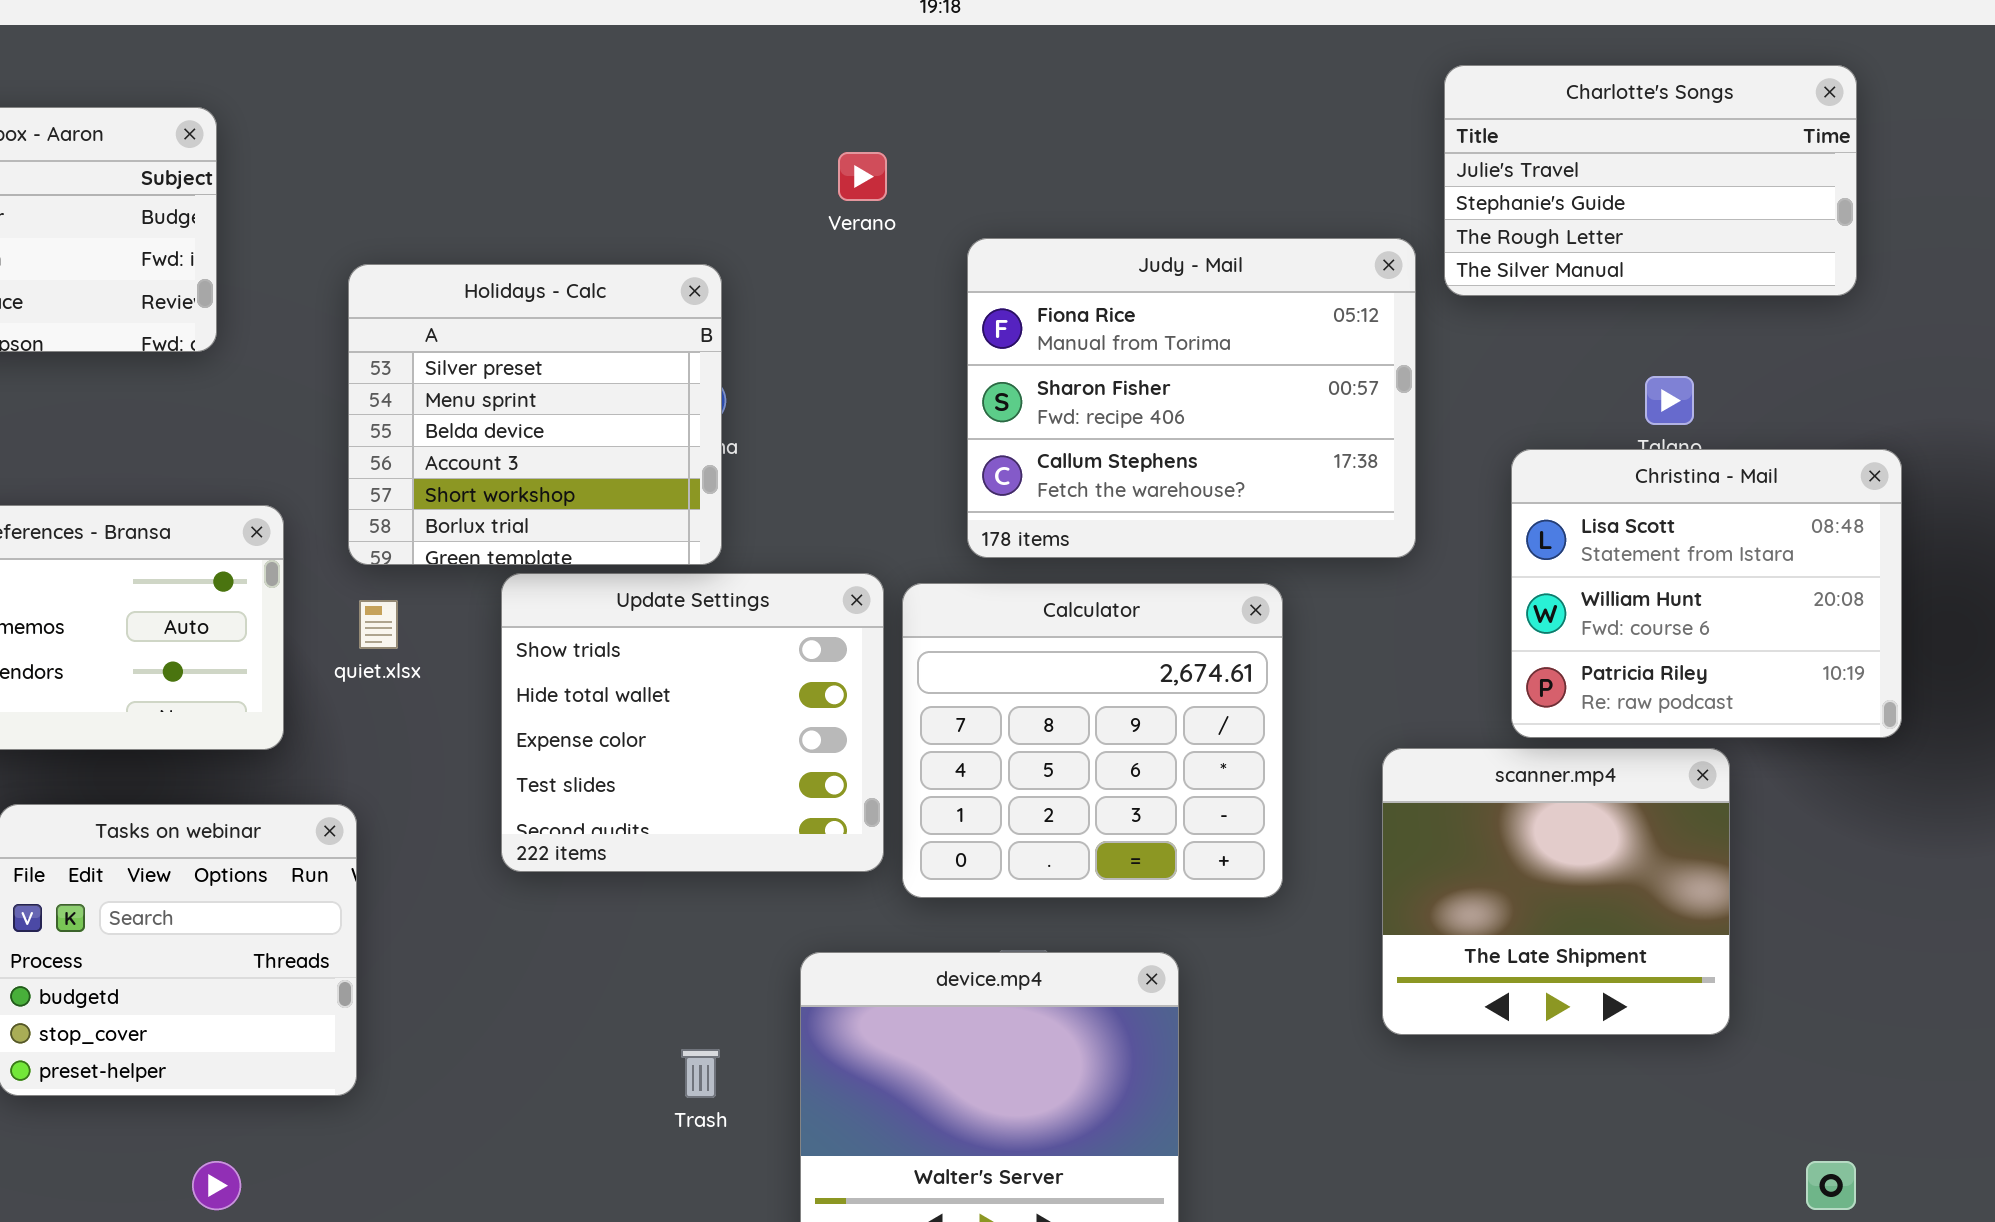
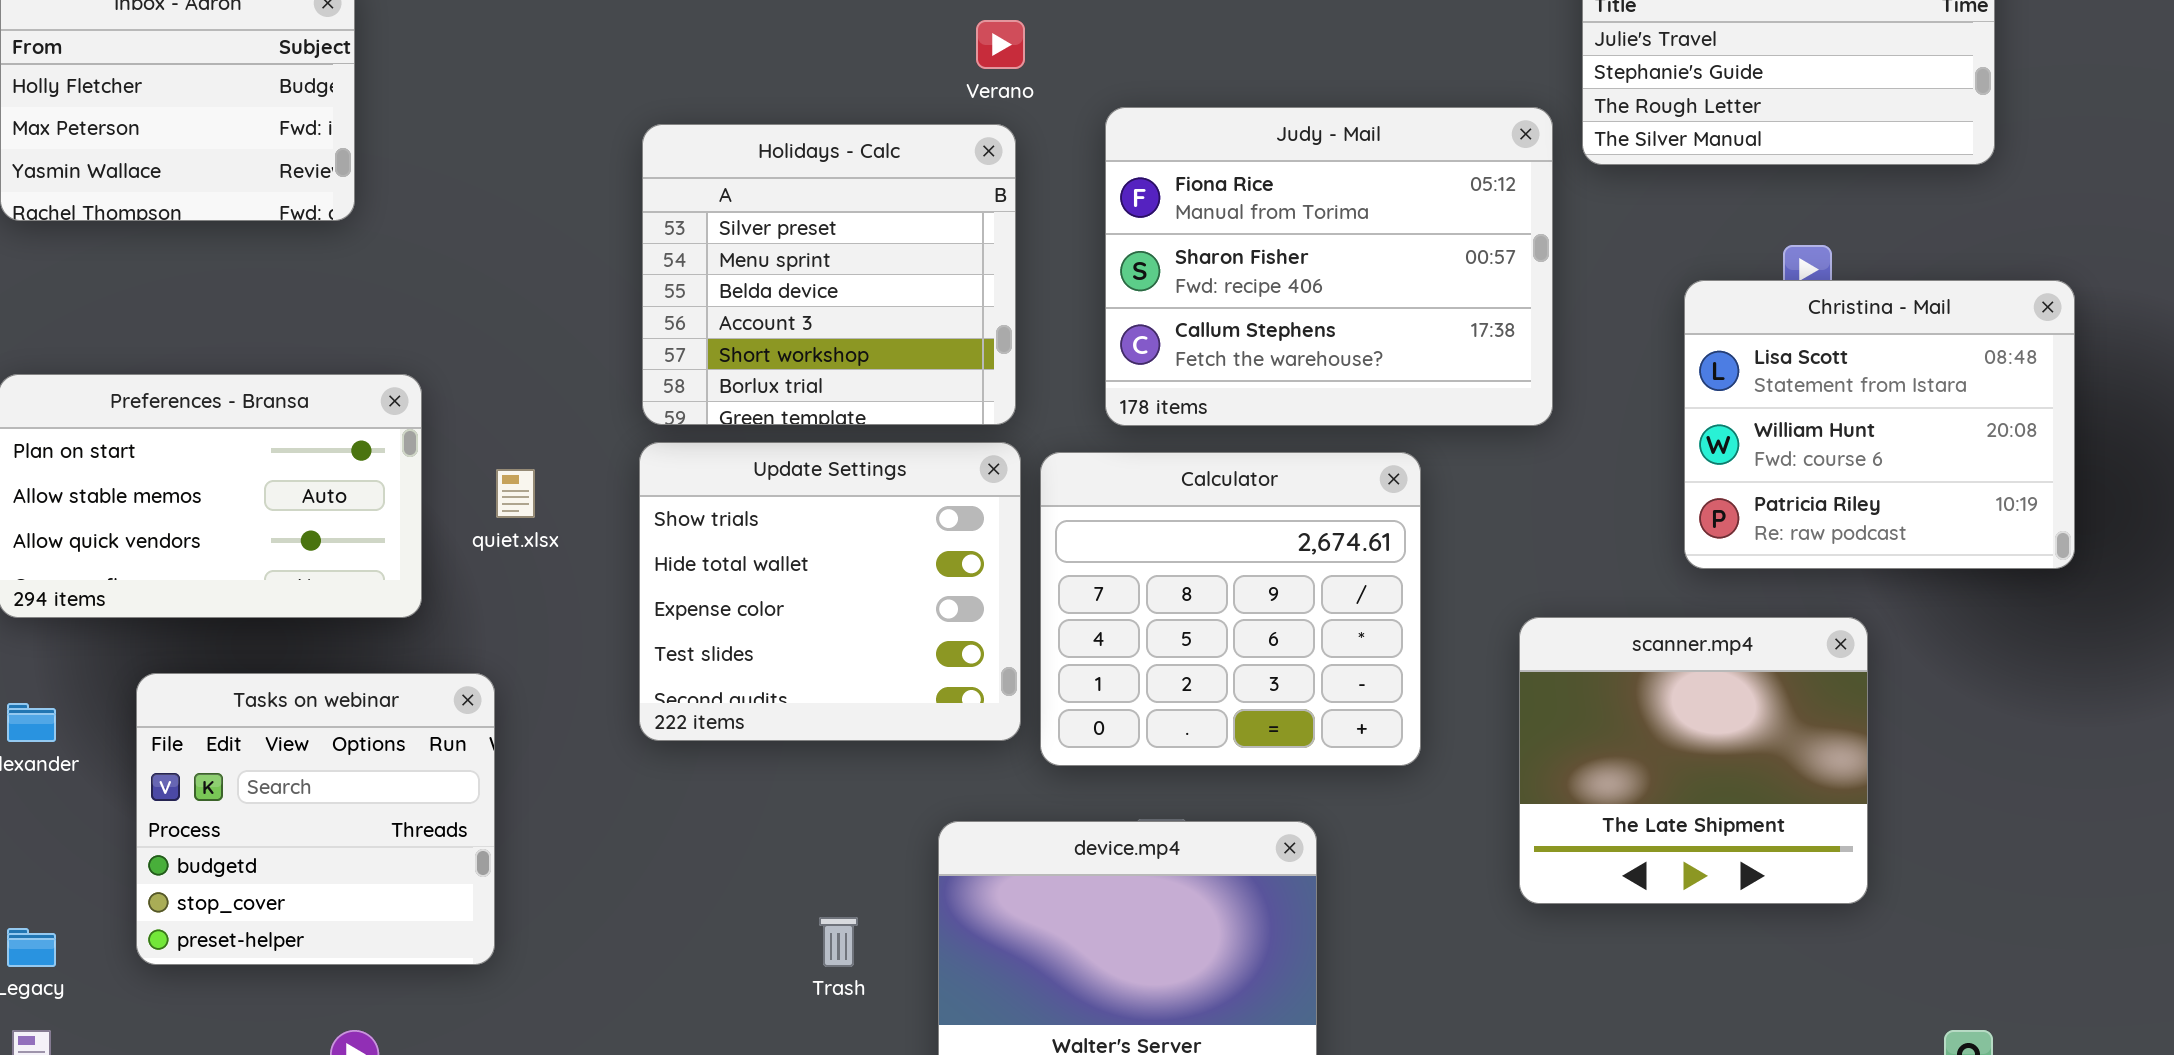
Holidays - Calc: [348,264,722,565] -> [642,124,1016,425], moved
Christina - Mail: [1511,449,1902,738] -> [1684,280,2075,569], moved

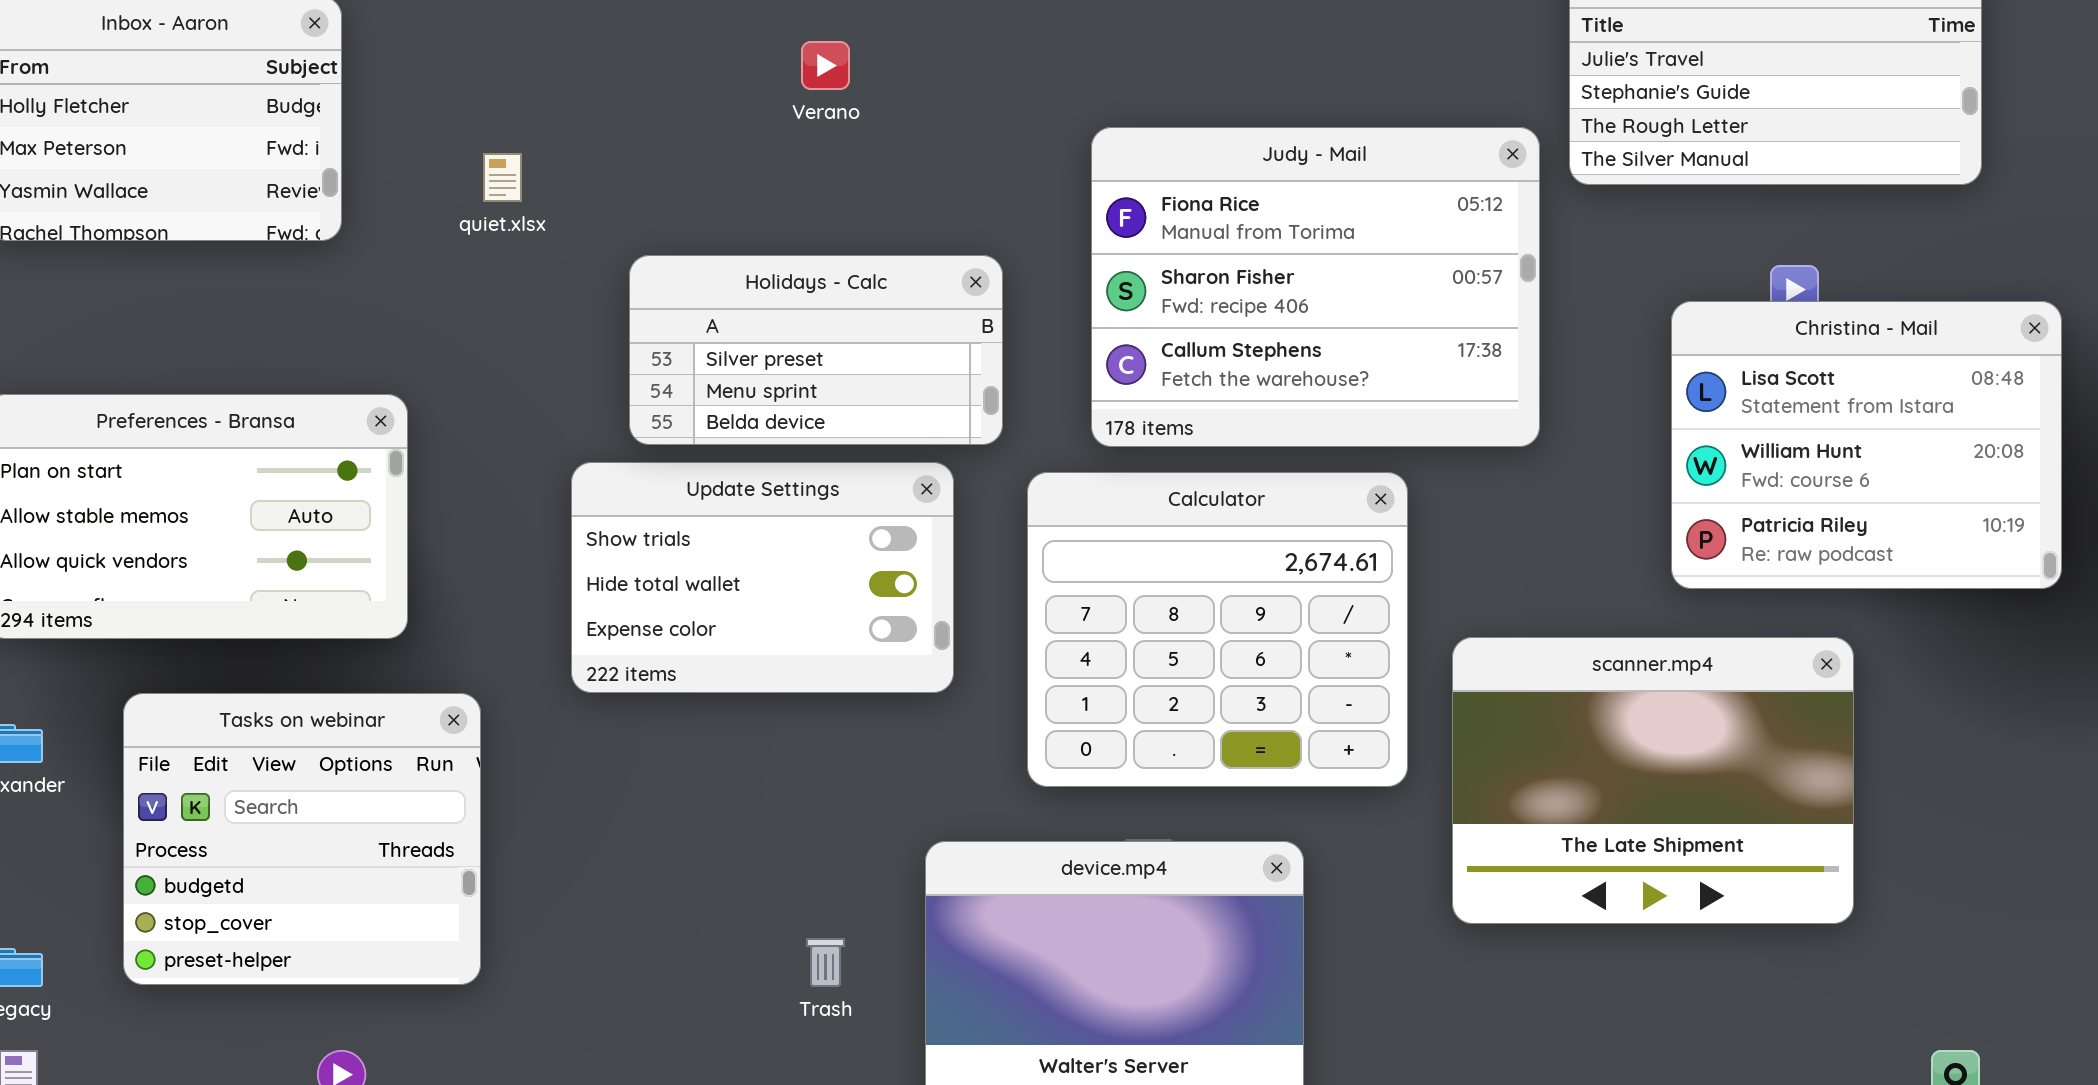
Verano: [976,20,1025,69] -> [801,41,850,90], moved
Holidays - Calc: [642,124,1016,425] -> [629,255,1003,445], resized
Update Settings: [639,442,1021,741] -> [571,462,954,693], moved, resized
quiet.xlsx: [496,469,535,518] -> [483,153,522,202], moved
scanner.mp4: [1519,617,1868,904] -> [1452,637,1854,924], resized

